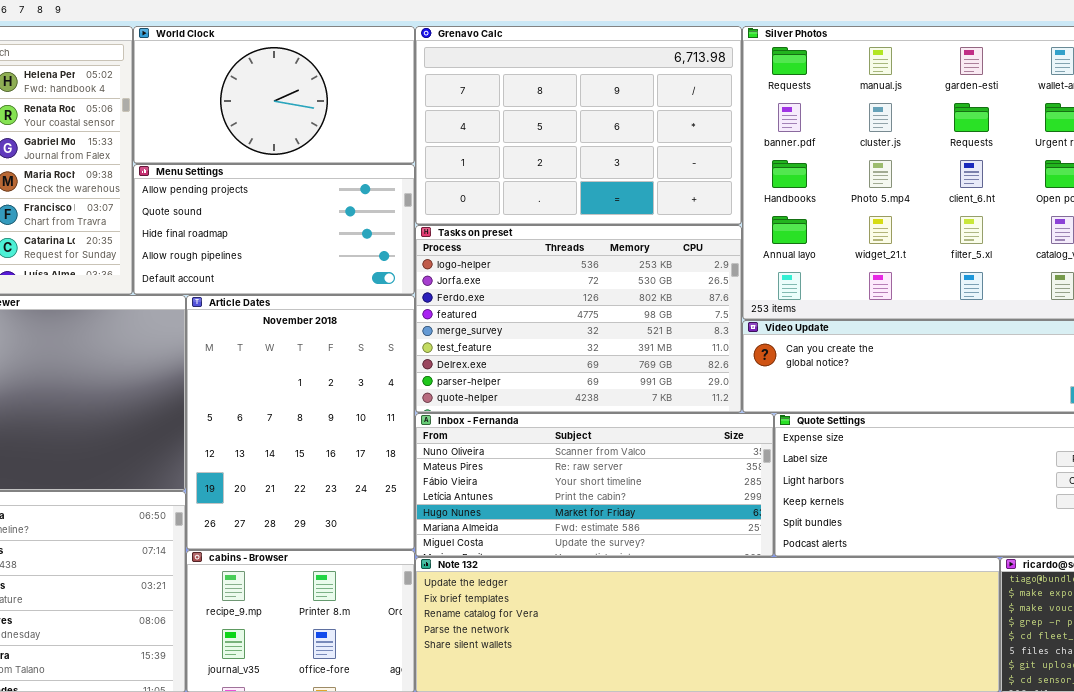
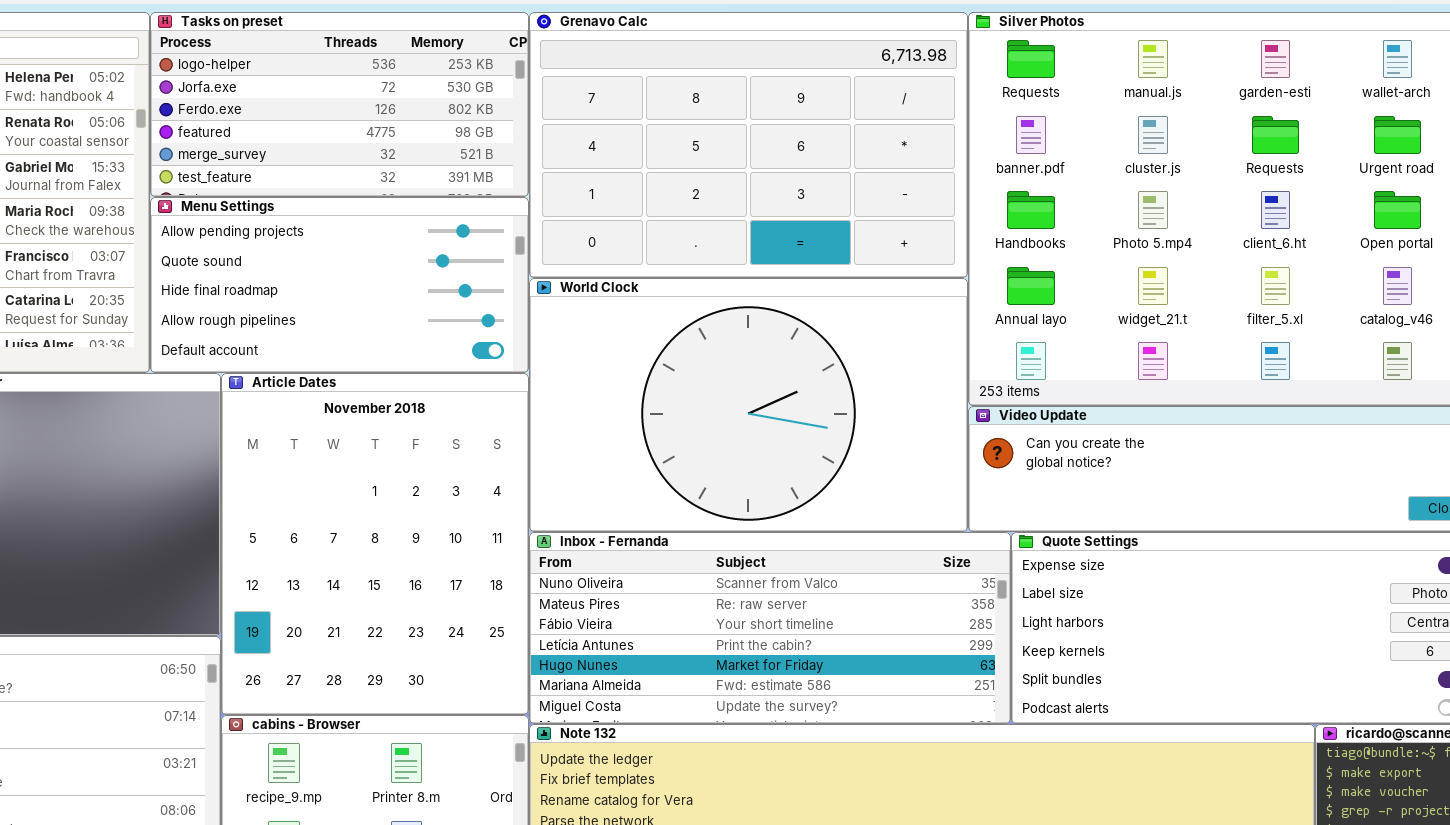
World Clock: [133,26,415,164] -> [529,278,968,532], moved, resized
Tasks on preset: [415,225,742,413] -> [150,12,529,197], moved, resized

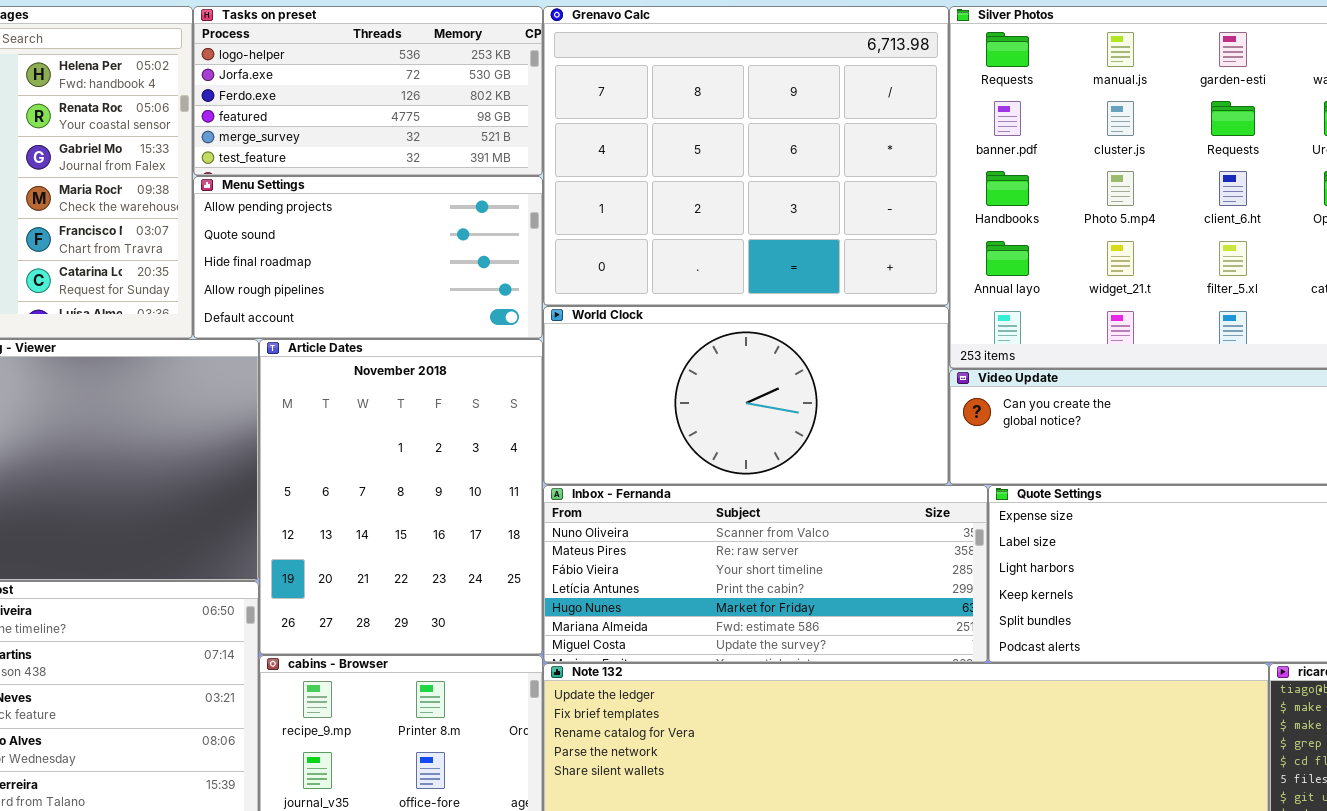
Grenavo Calc: [529,12,968,278] -> [543,6,949,306], resized
World Clock: [529,278,968,532] -> [543,306,949,485], resized

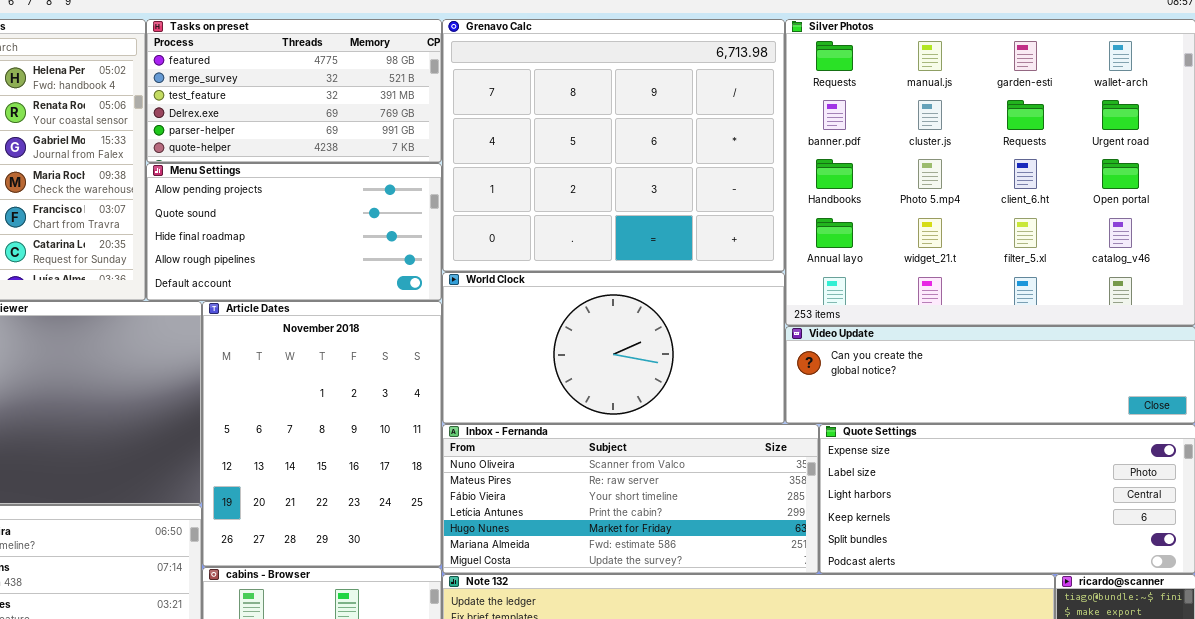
Tasks on preset: [193,6,543,176] -> [146,19,442,163], scrolled down 3 rows

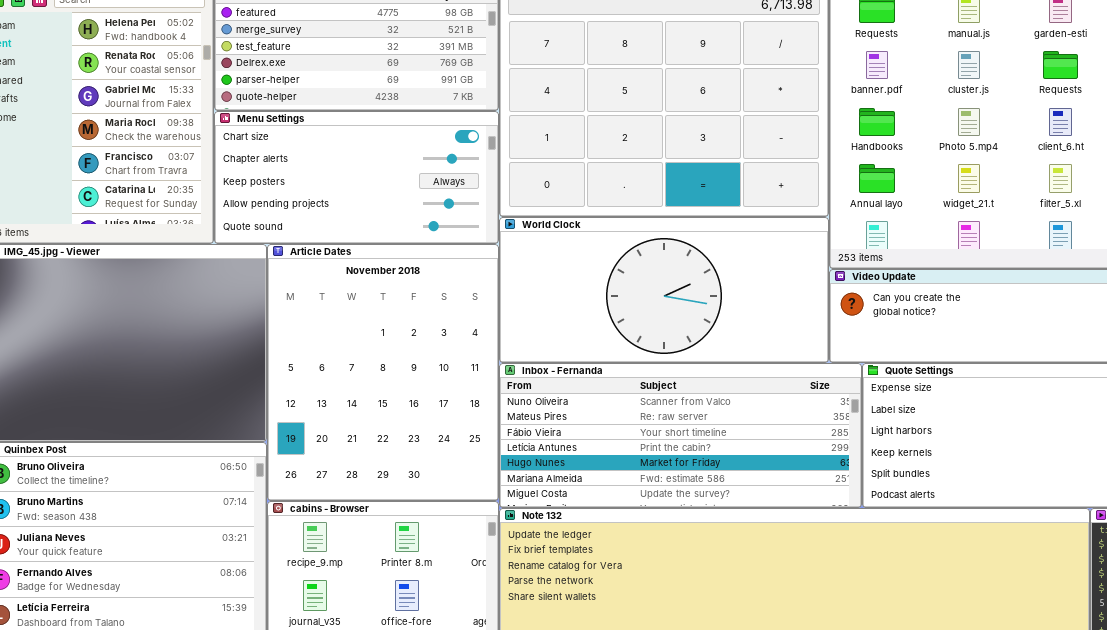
Menu Settings: [146,163,442,301] -> [214,111,499,244], scrolled up 3 rows

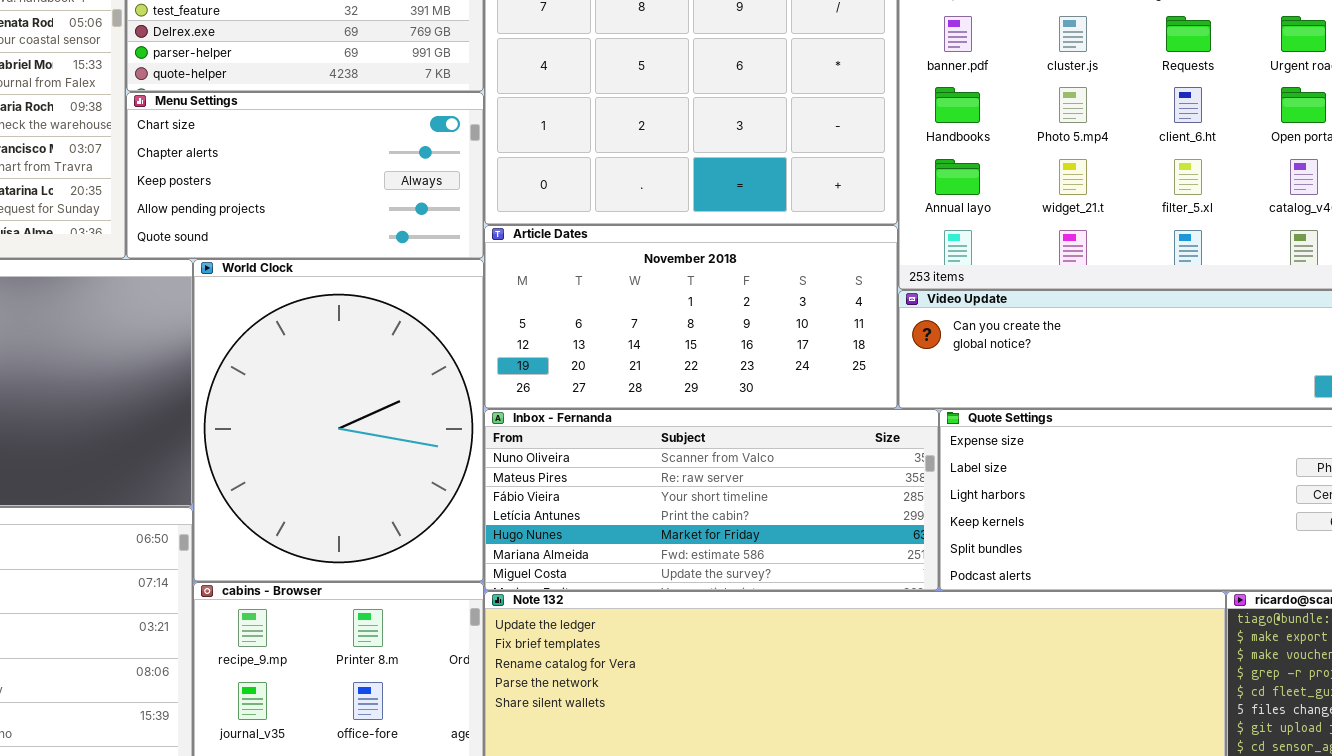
World Clock: [499,217,829,363] -> [193,259,484,582], moved, resized
Article Dates: [267,244,499,501] -> [484,225,898,409], moved, resized

